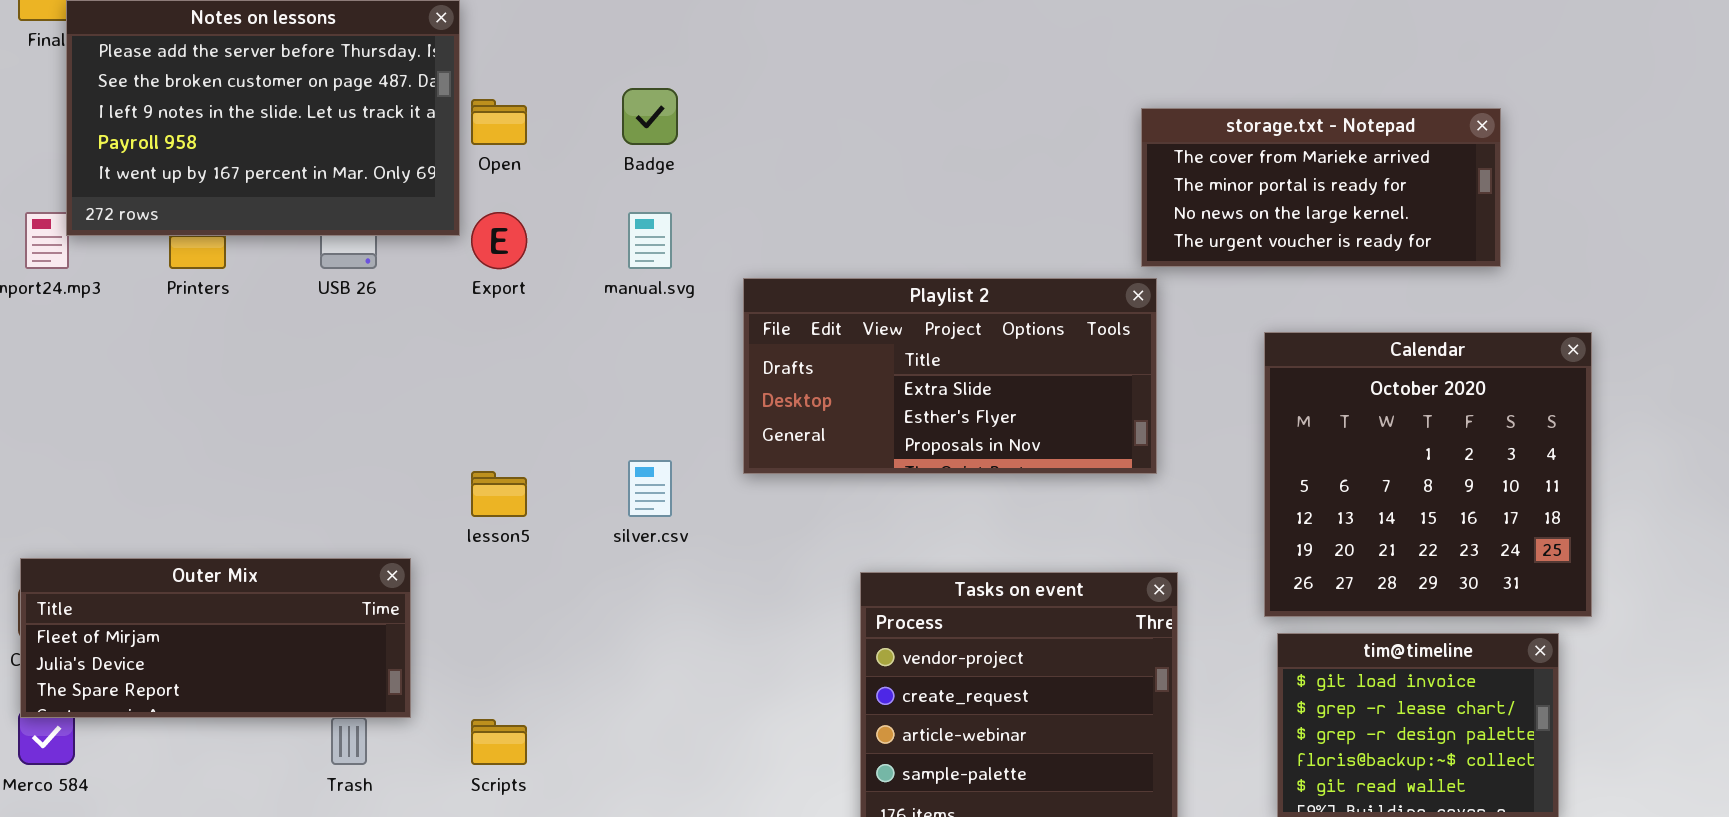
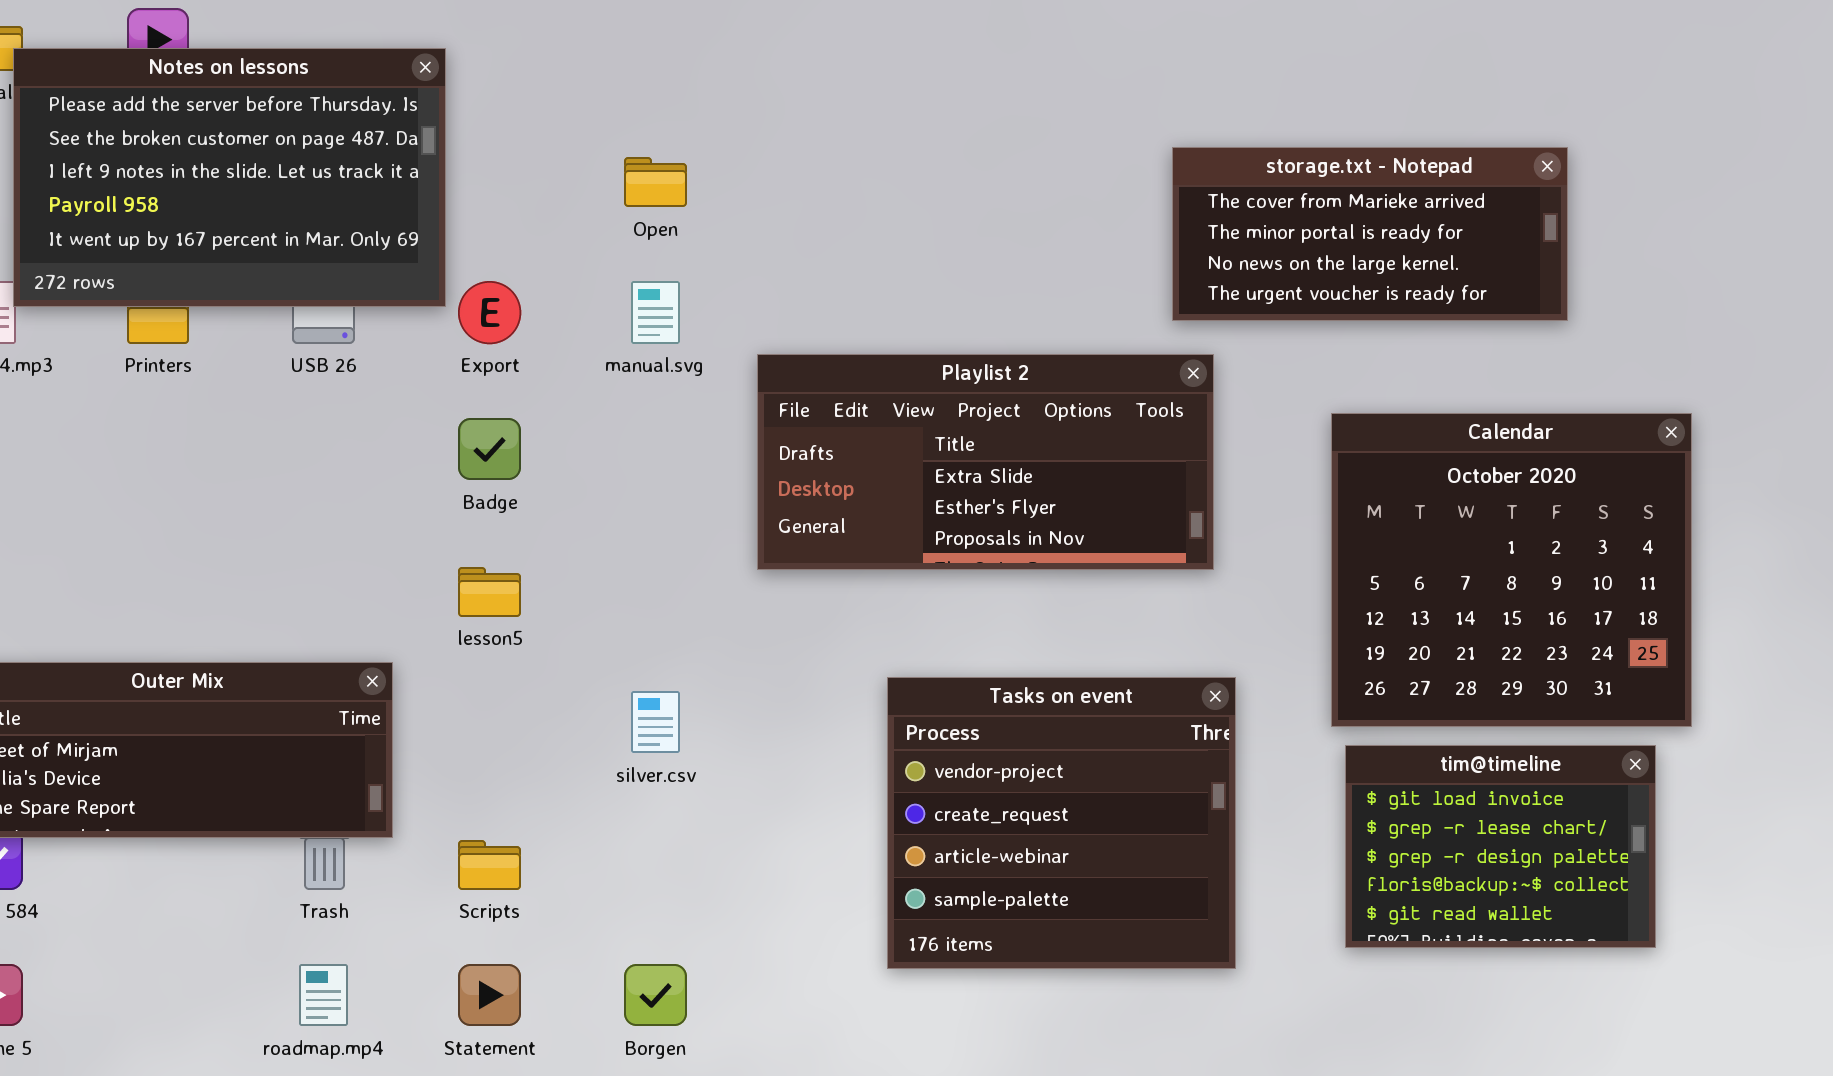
Badge: [622,88,678,145] -> [458,418,521,480], moved
Open: [471,99,527,145] -> [624,157,687,207], moved
storage.txt - Notepad: [1141,108,1501,267] -> [1172,147,1568,321], moved
silver.csv: [628,460,672,517] -> [631,691,680,753], moved

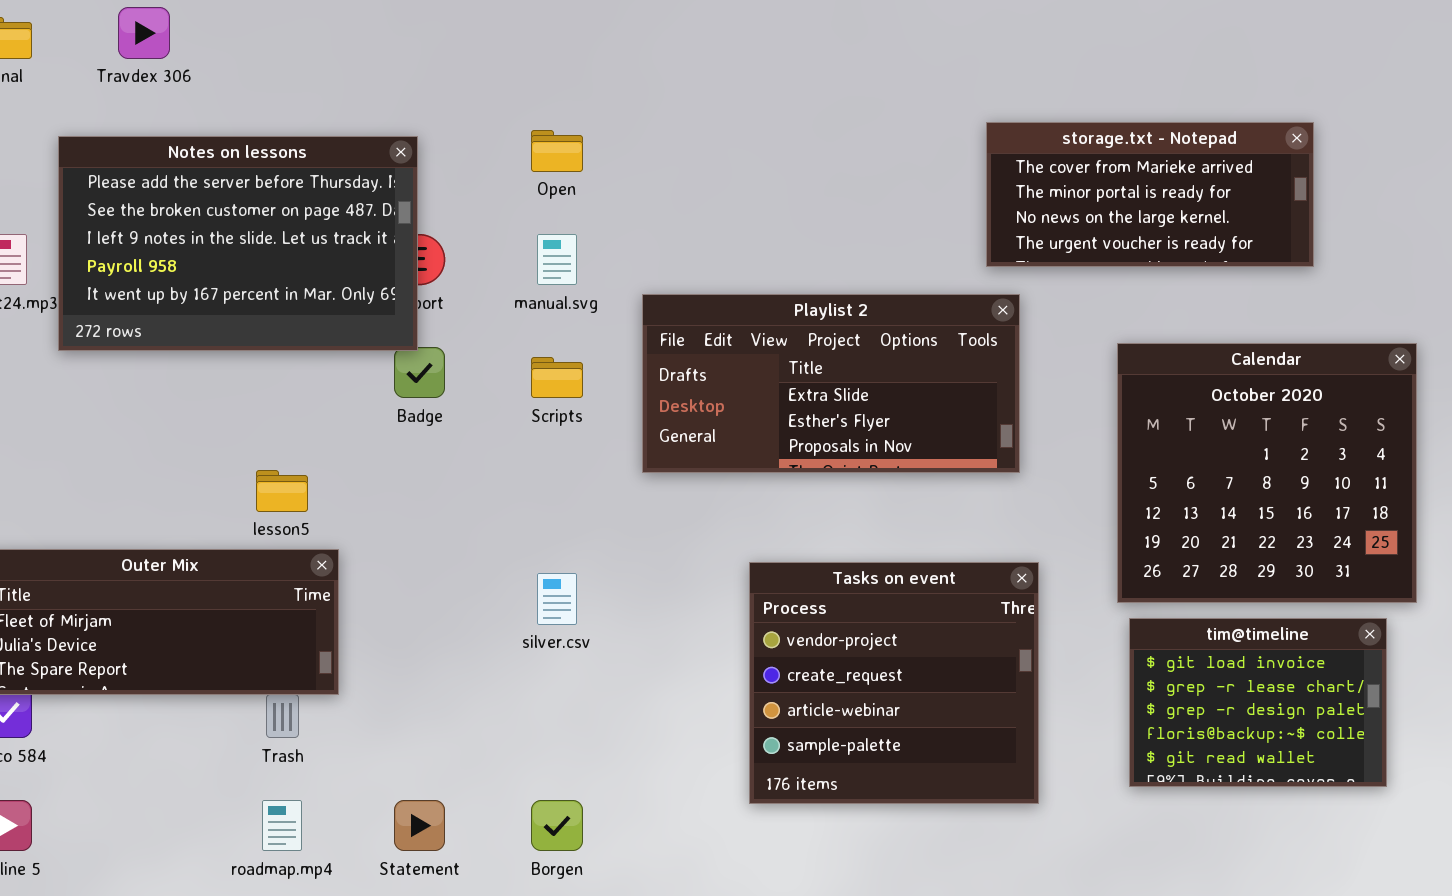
Notes on lessons: [13,48,446,307] -> [58,136,418,351], moved
lesson5: [458,567,521,617] -> [256,470,308,512], moved
Scripts: [458,840,521,890] -> [531,357,583,398], moved

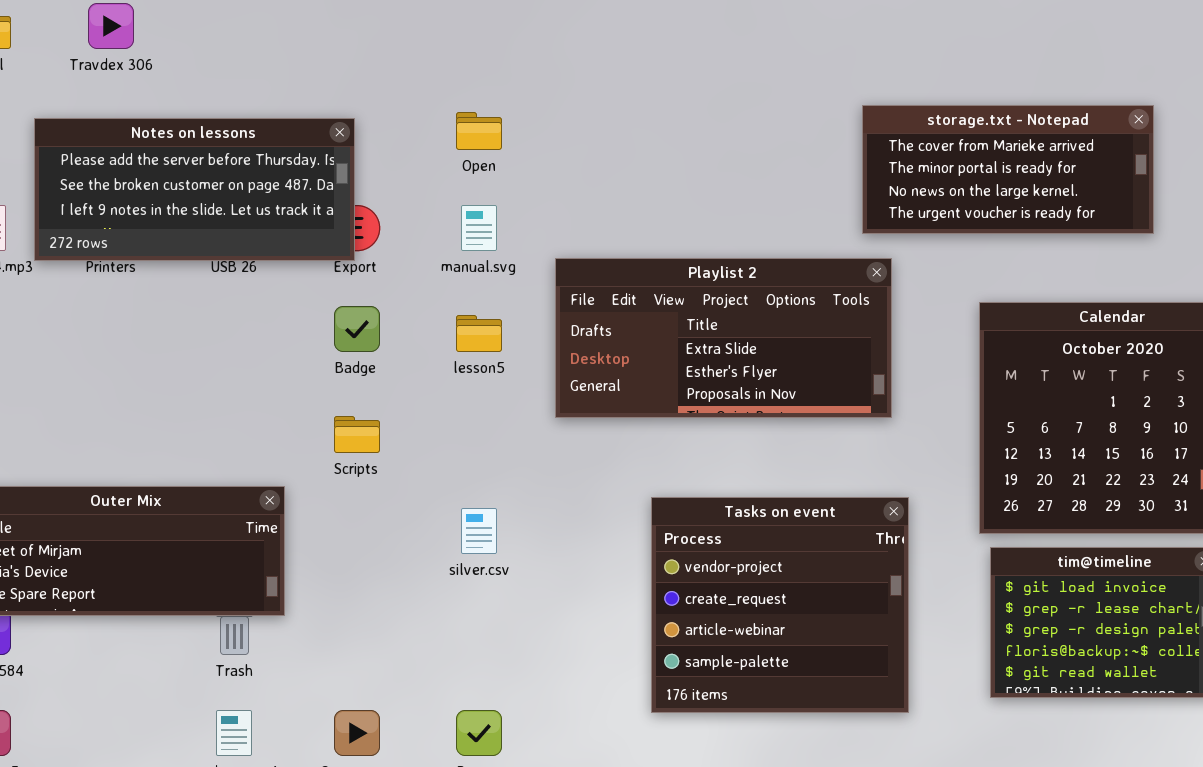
Notes on lessons: [58,136,418,351] -> [34,118,355,261], resized
Scripts: [531,357,583,398] -> [334,416,380,453], moved
lesson5: [256,470,308,512] -> [456,315,502,352], moved

